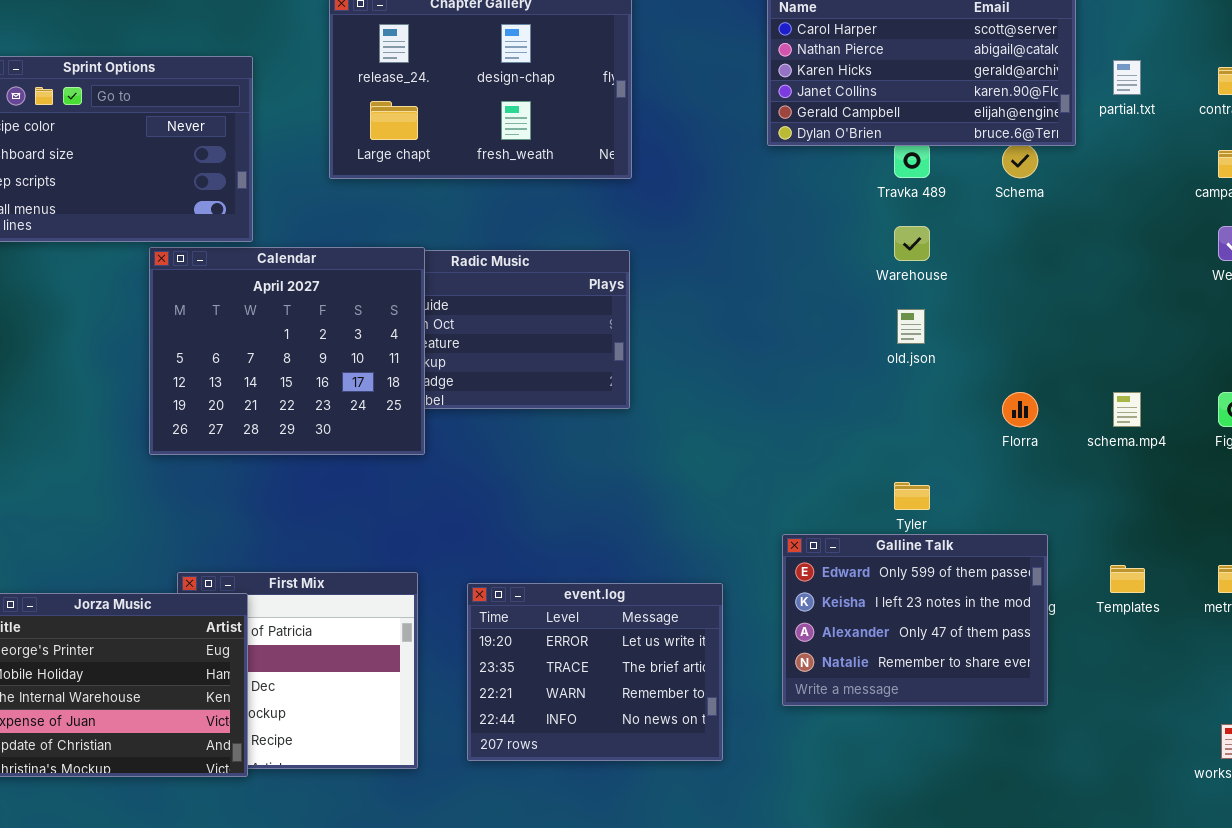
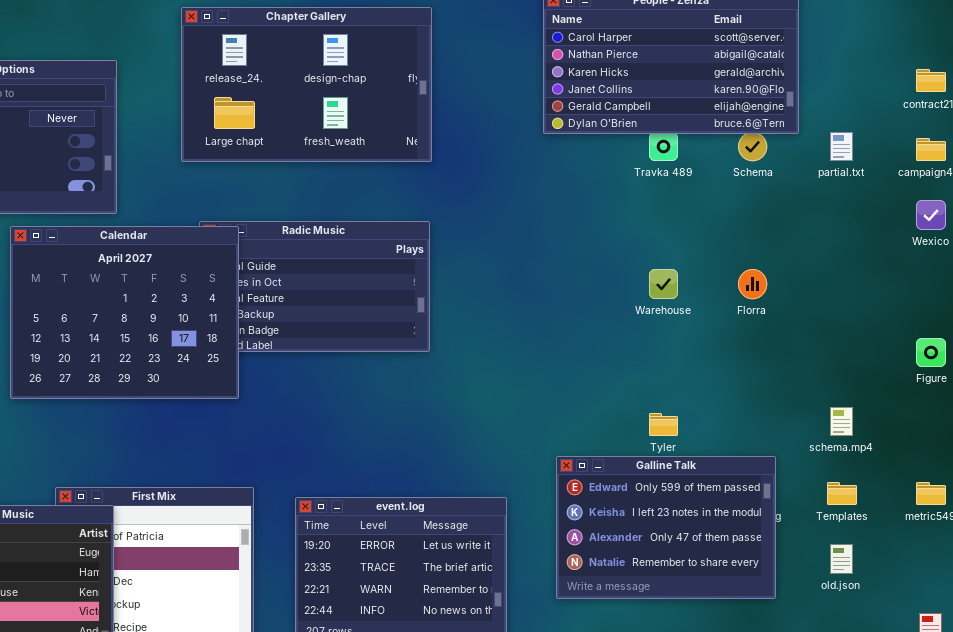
partial.txt: [1113,60,1141,95] -> [830,132,853,161], moved
Warehouse: [894,226,930,261] -> [649,269,678,299], moved
Calendar: [149,247,425,455] -> [10,226,239,399], moved
old.json: [897,309,925,344] -> [830,544,853,574], moved
Florra: [1002,392,1038,427] -> [738,269,767,299], moved
schema.mp4: [1113,392,1141,427] -> [830,407,853,436], moved

